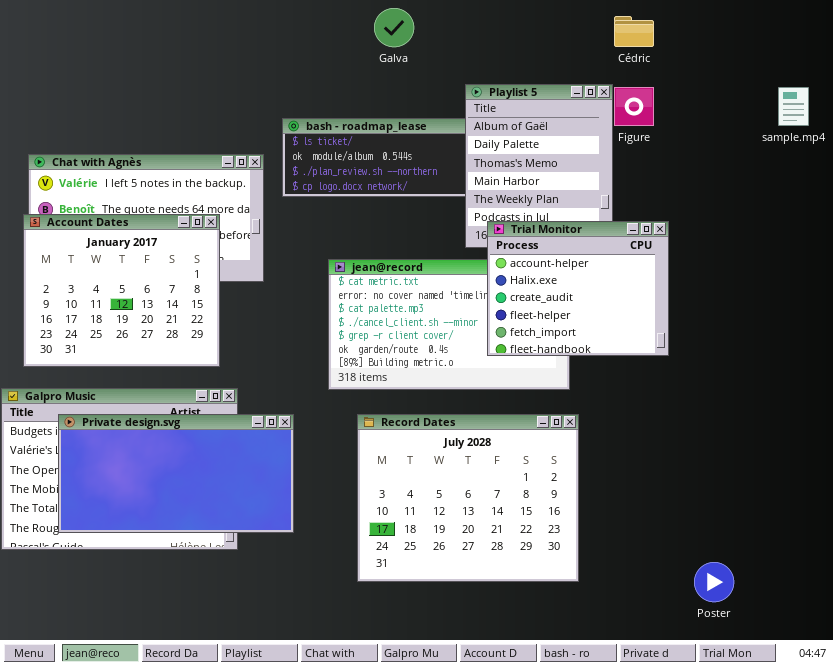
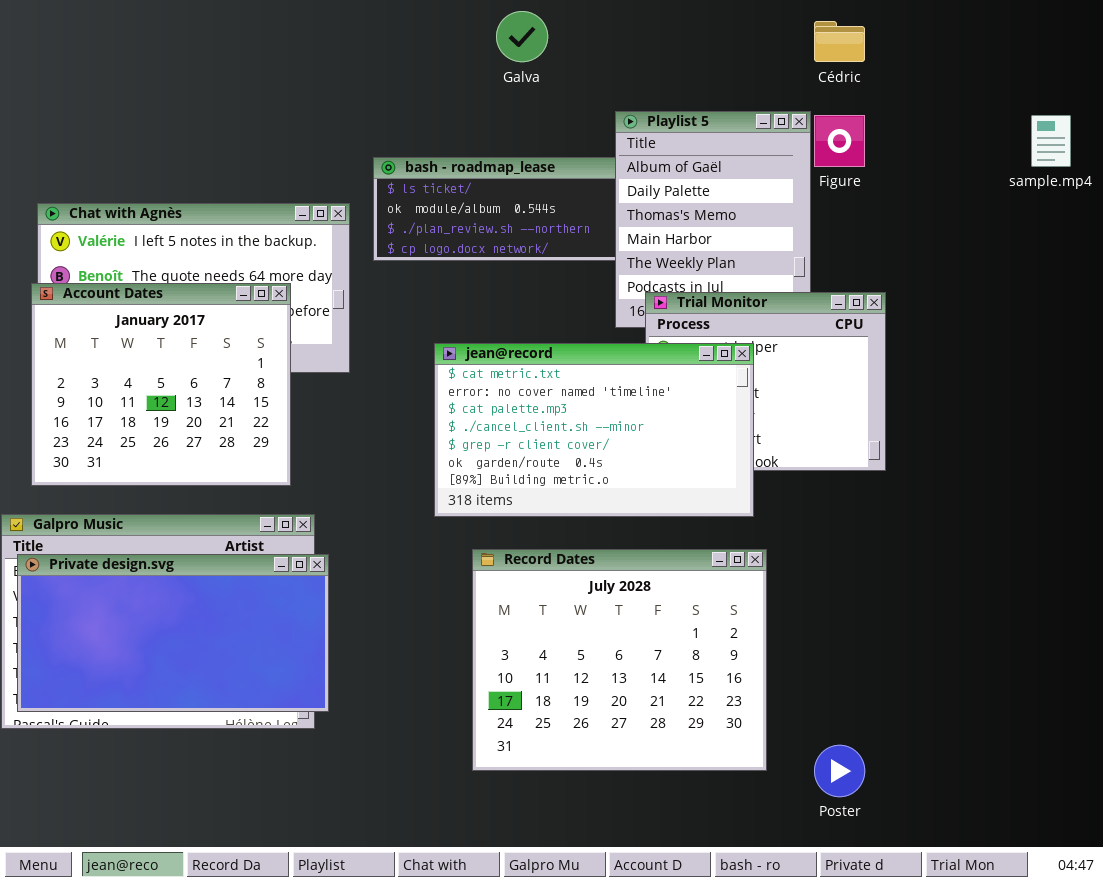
jean@record: [328,259,570,390] -> [434,343,754,517], raised
Private design.svg: [58,414,294,533] -> [17,554,329,712], moved
Poster: [694,562,734,602] -> [814,745,865,797], moved

